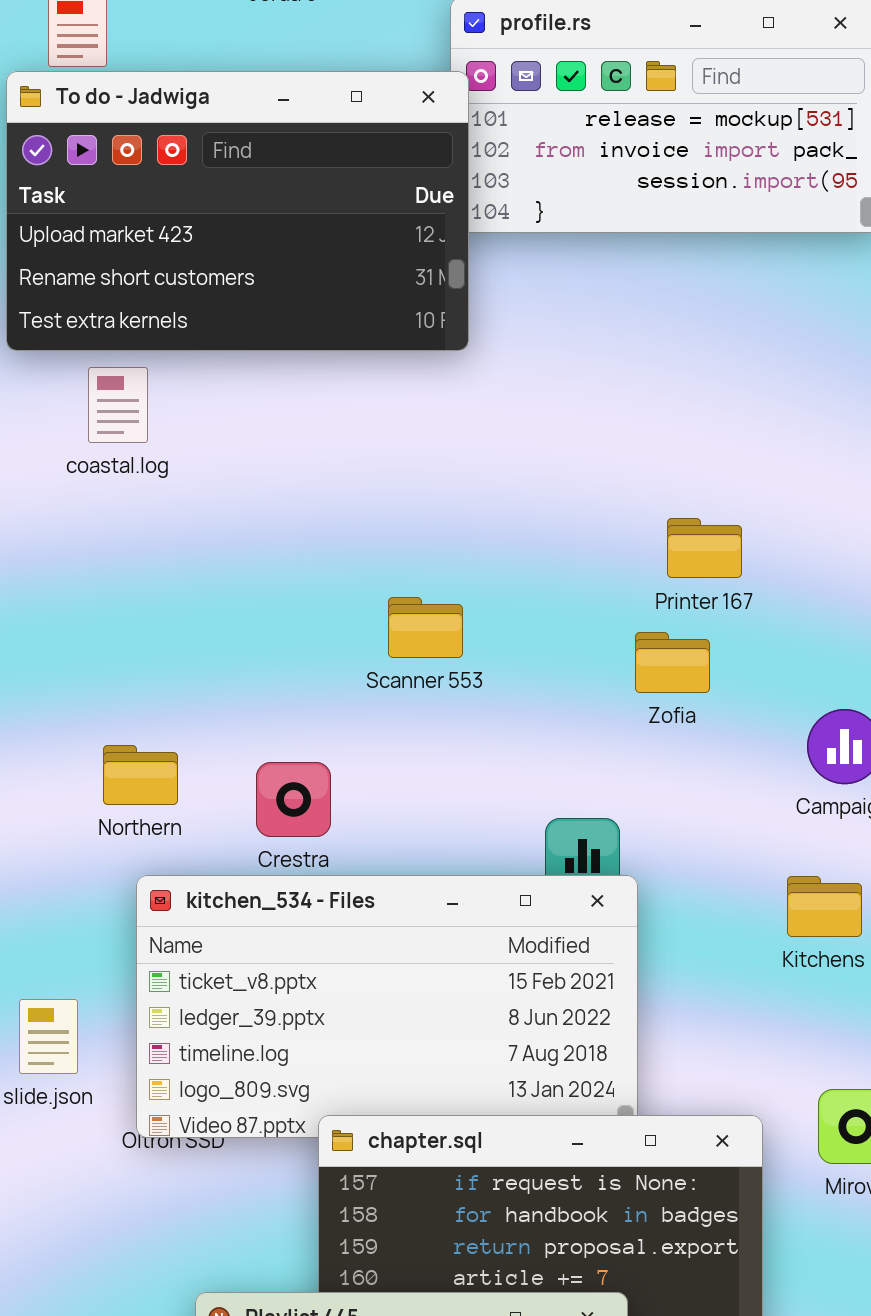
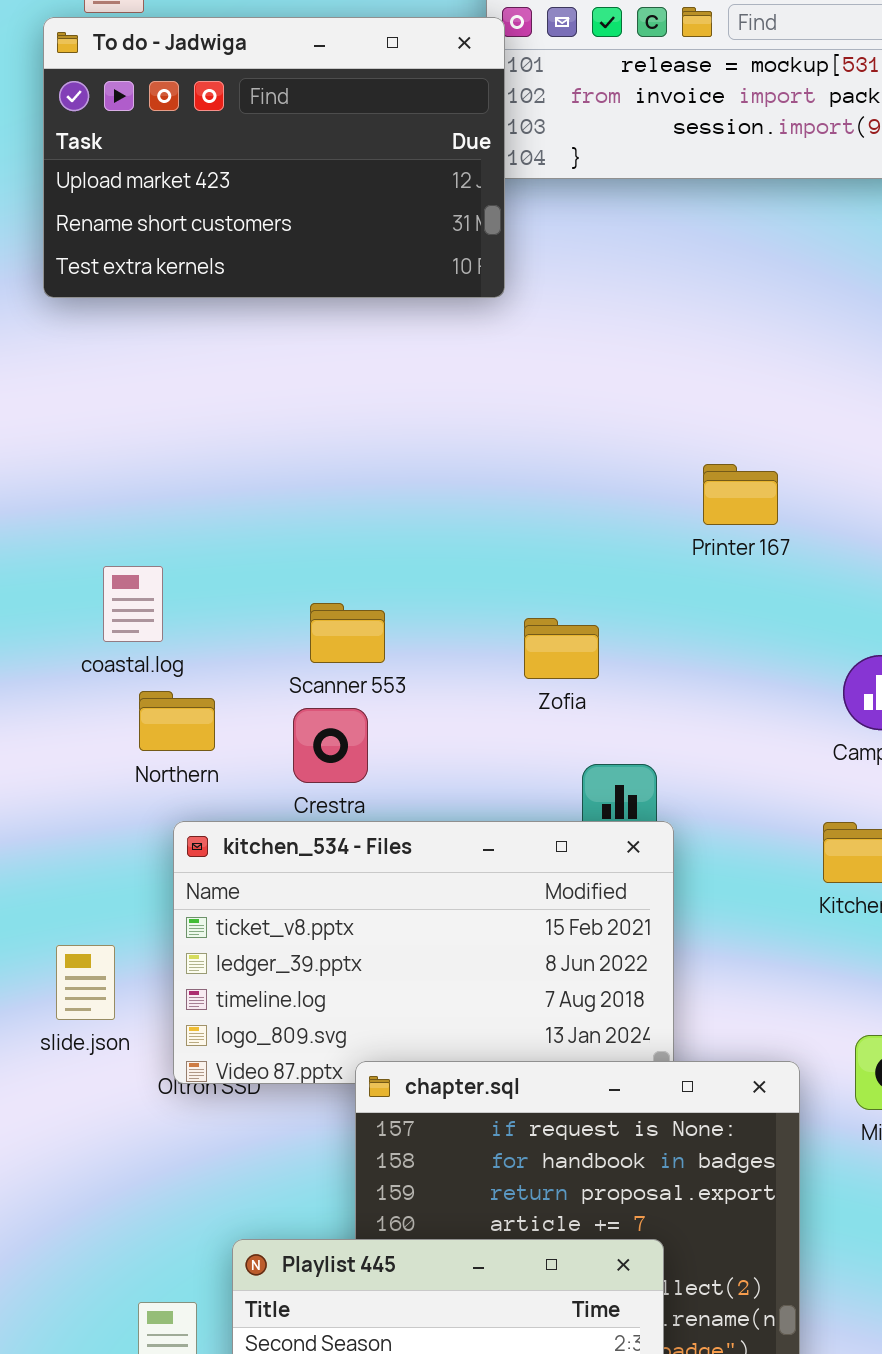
coastal.log: [88,367,148,443] -> [103,566,163,642], moved
Scanner 553: [388,597,463,658] -> [310,603,385,663], moved
Zofia: [635,632,710,693] -> [524,618,599,679], moved

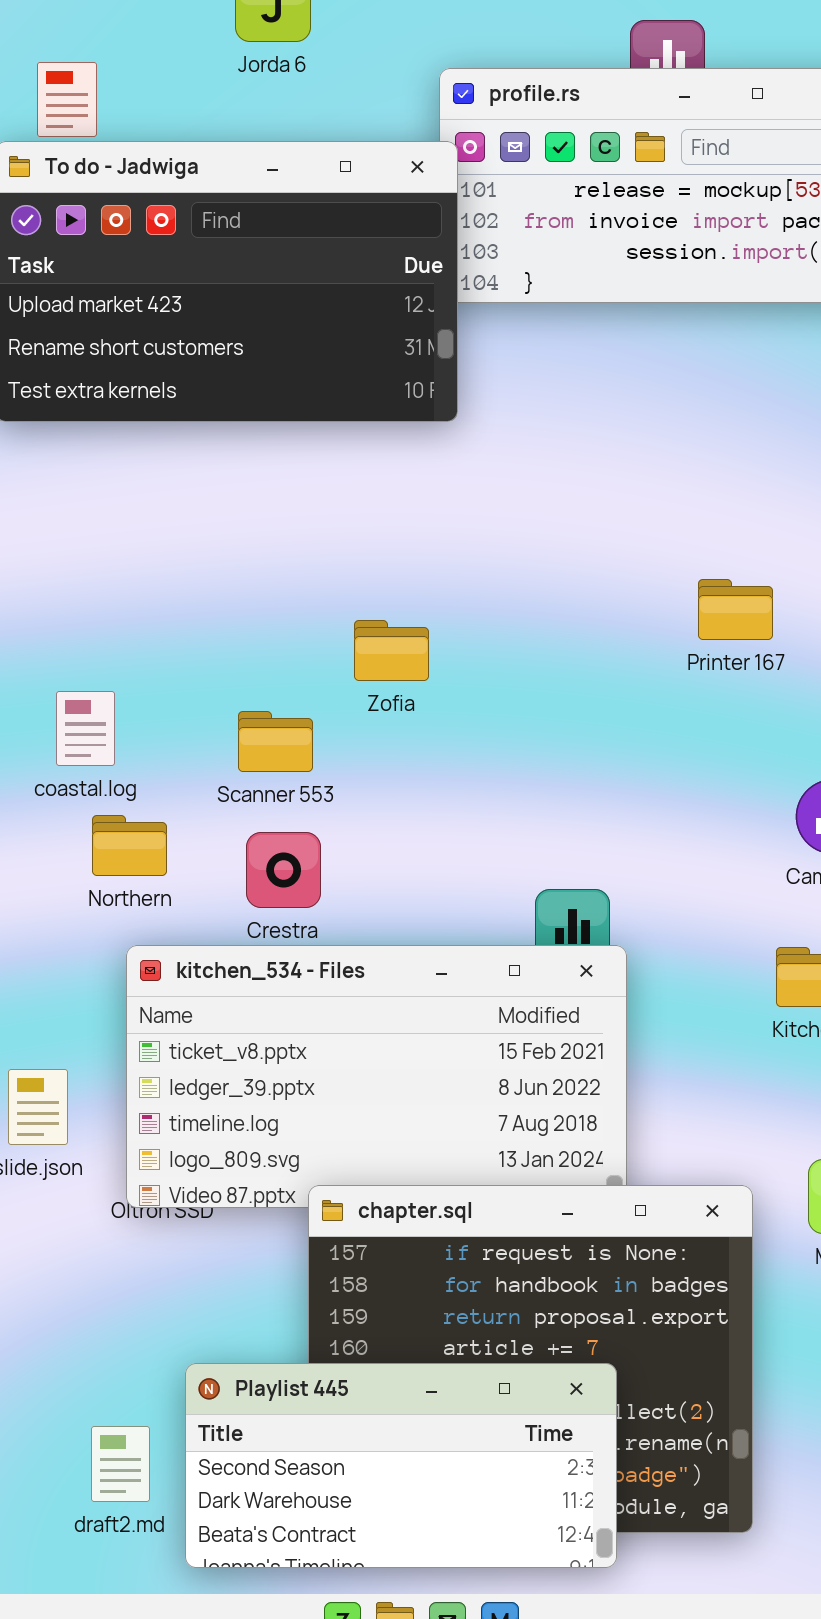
Printer 167: [703,464,778,525] -> [698,579,773,640], moved
Scanner 553: [310,603,385,663] -> [238,711,313,772], moved
Zofia: [524,618,599,679] -> [354,620,429,681], moved

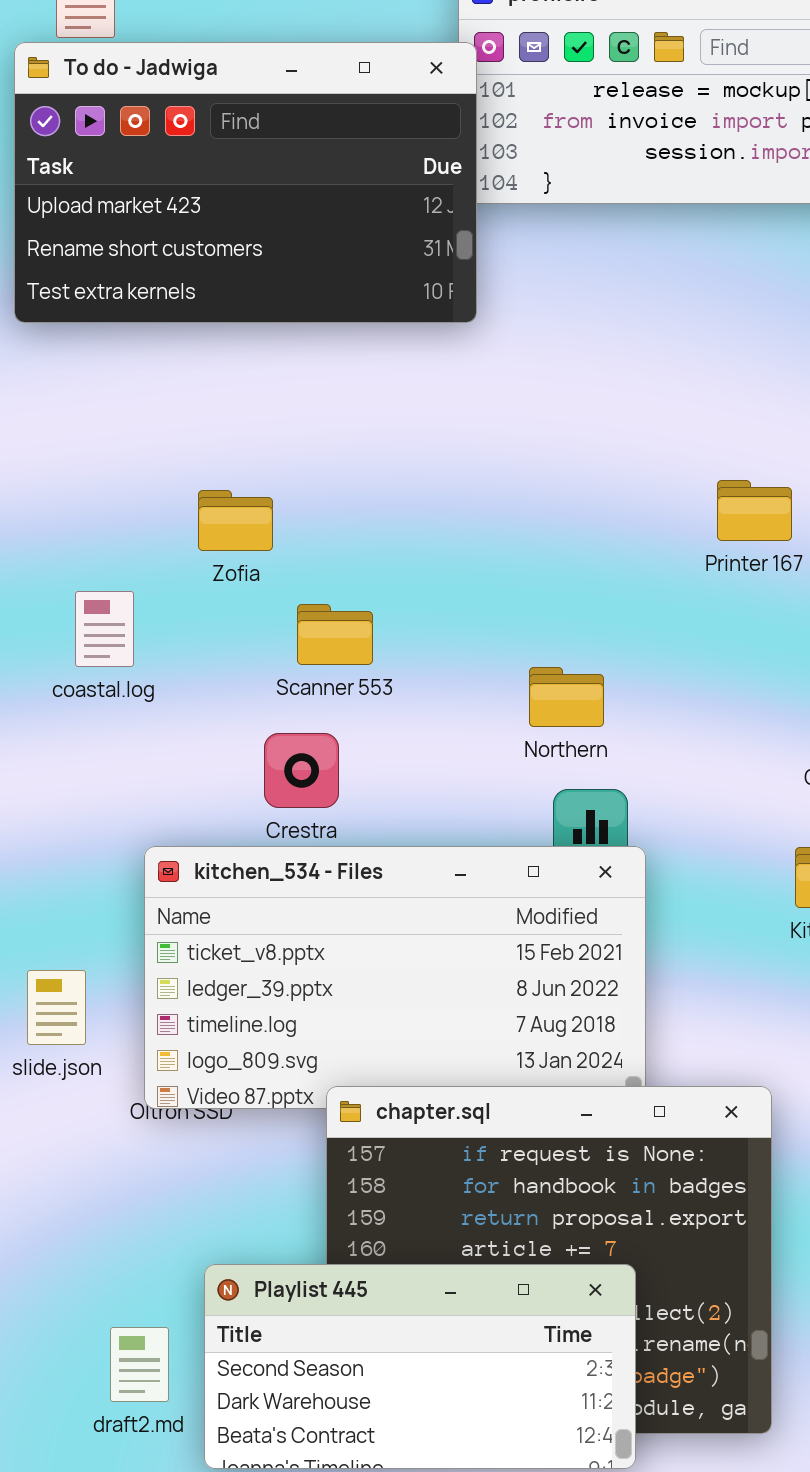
Zofia: [354,620,429,681] -> [198,490,273,551], moved
Scanner 553: [238,711,313,772] -> [297,604,373,665], moved
Northern: [92,815,167,876] -> [529,667,604,727], moved

